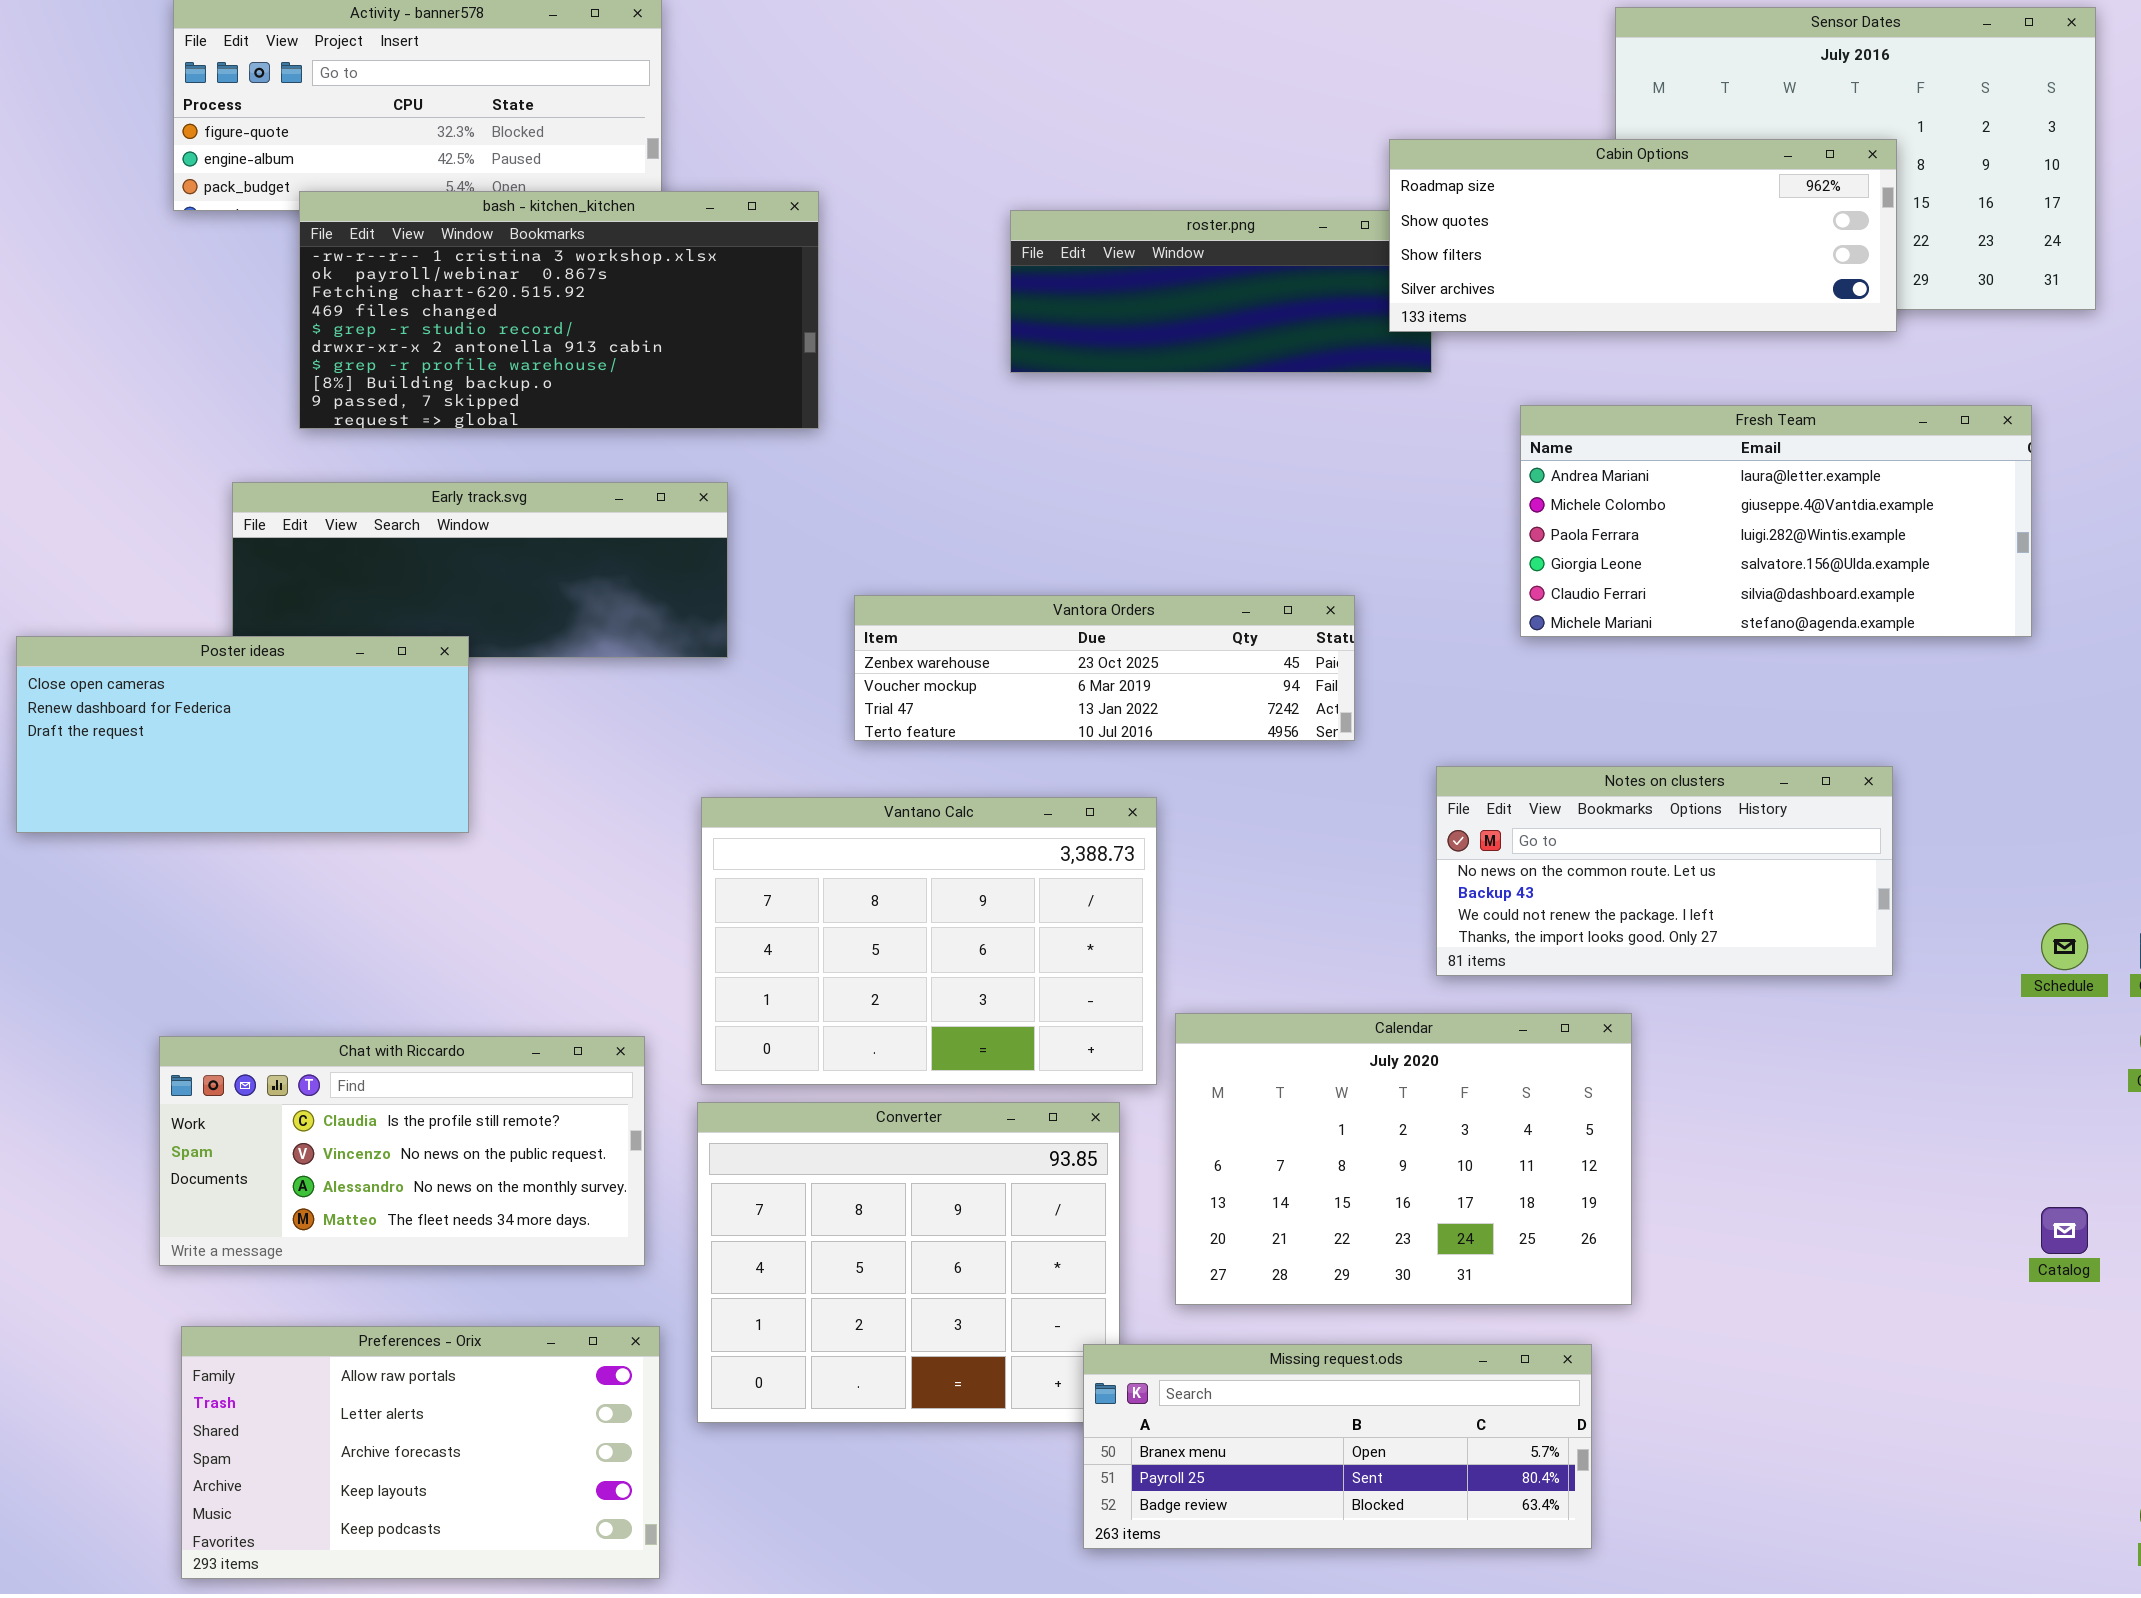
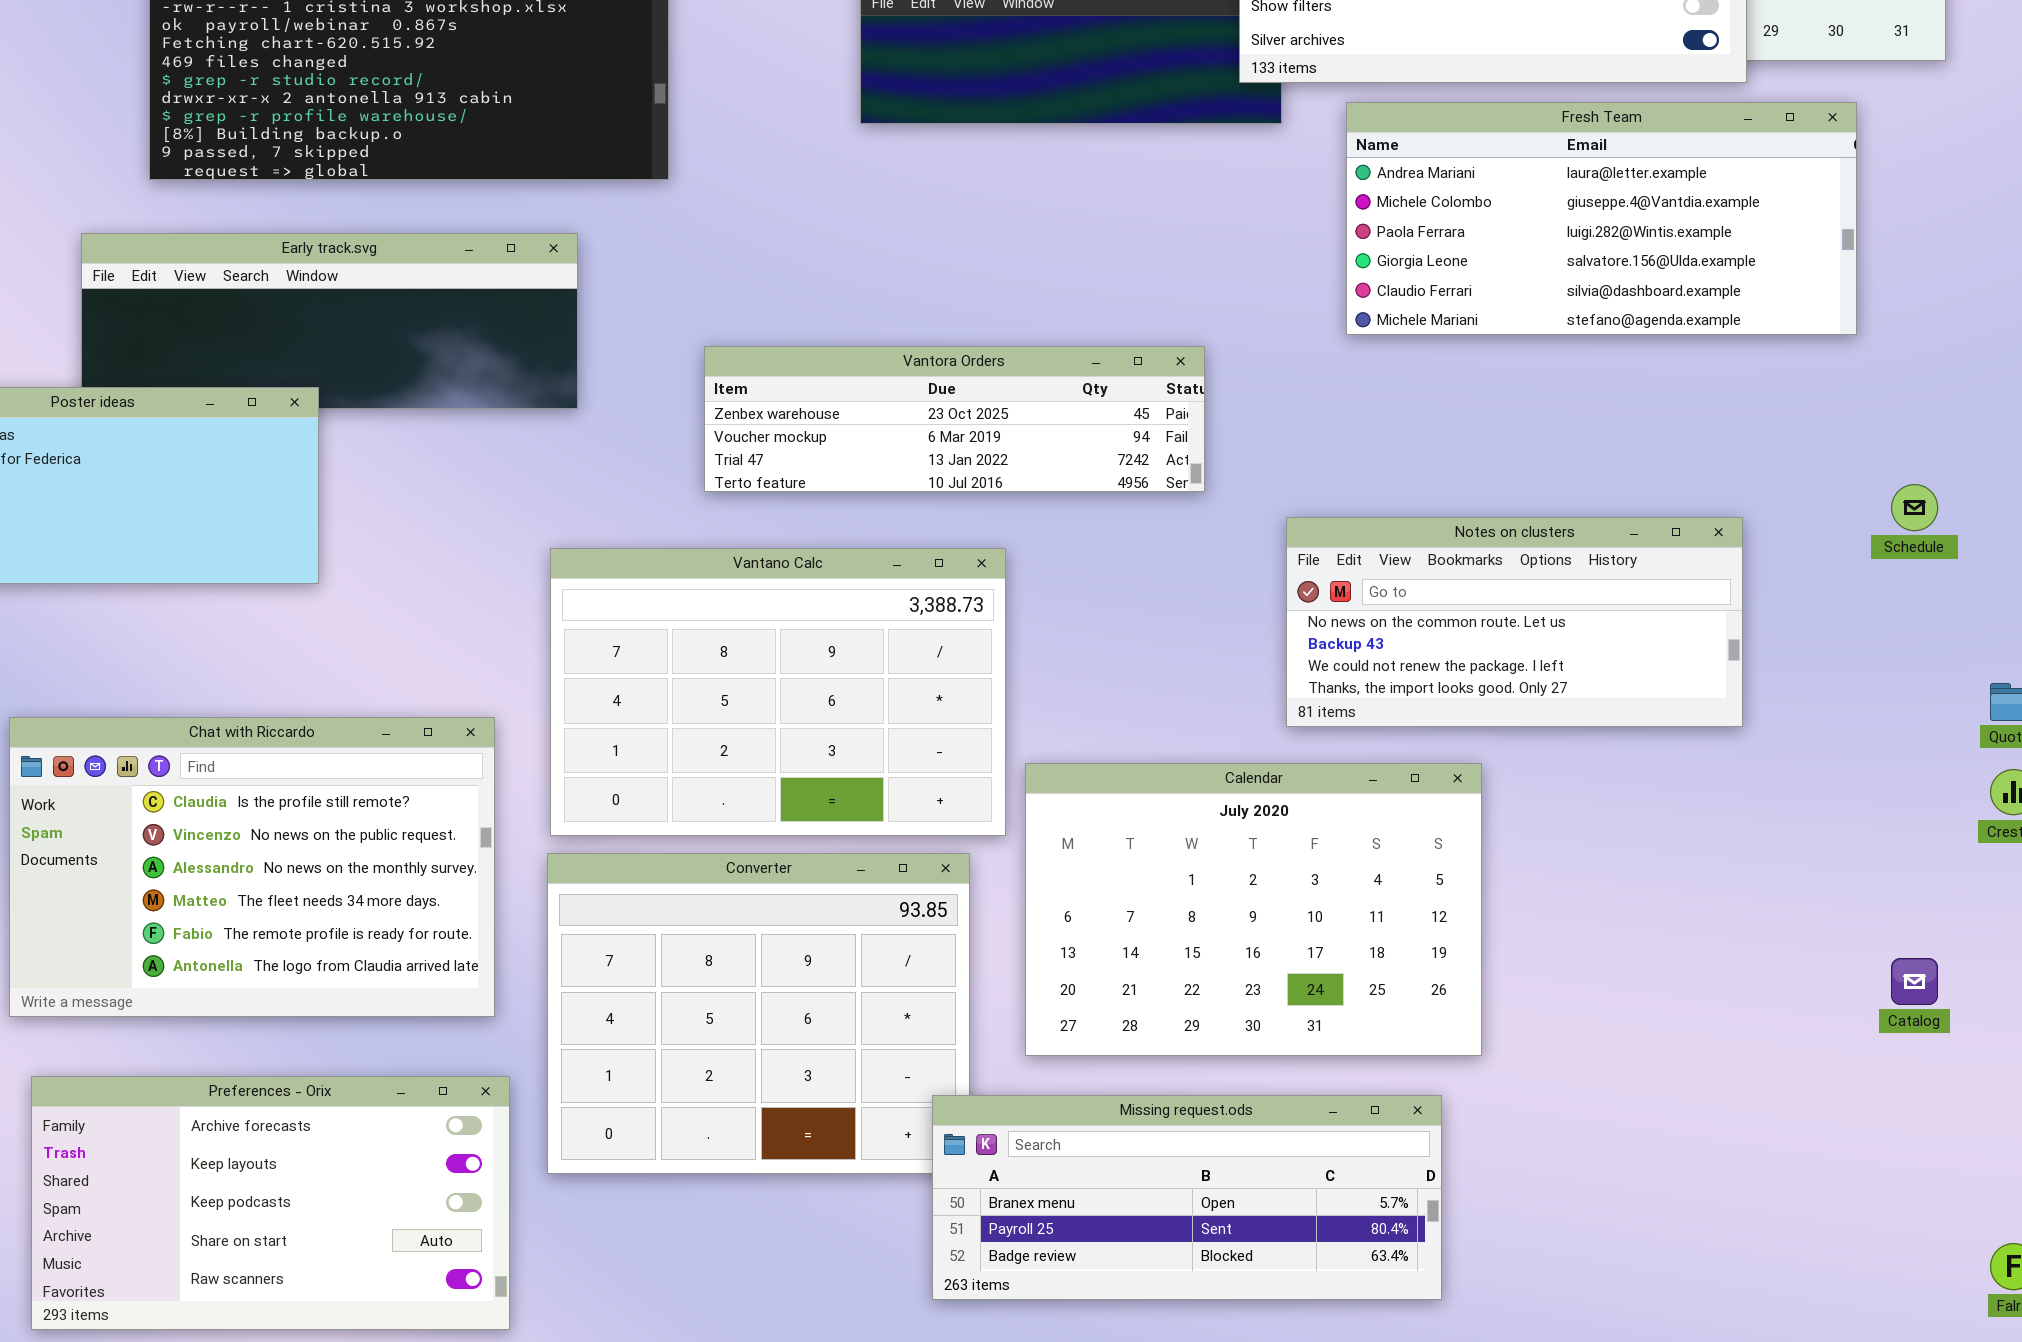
Fresh Team: [1520,405,2032,637] -> [1346,102,1857,335], moved
Schedule: [2041,923,2088,970] -> [1891,484,1938,531], moved
Chat with Riccardo: [159,1036,645,1266] -> [9,717,495,1017], resized
Preferences - Orix: [181,1326,660,1579] -> [31,1076,510,1330], scrolled down 2 rows

